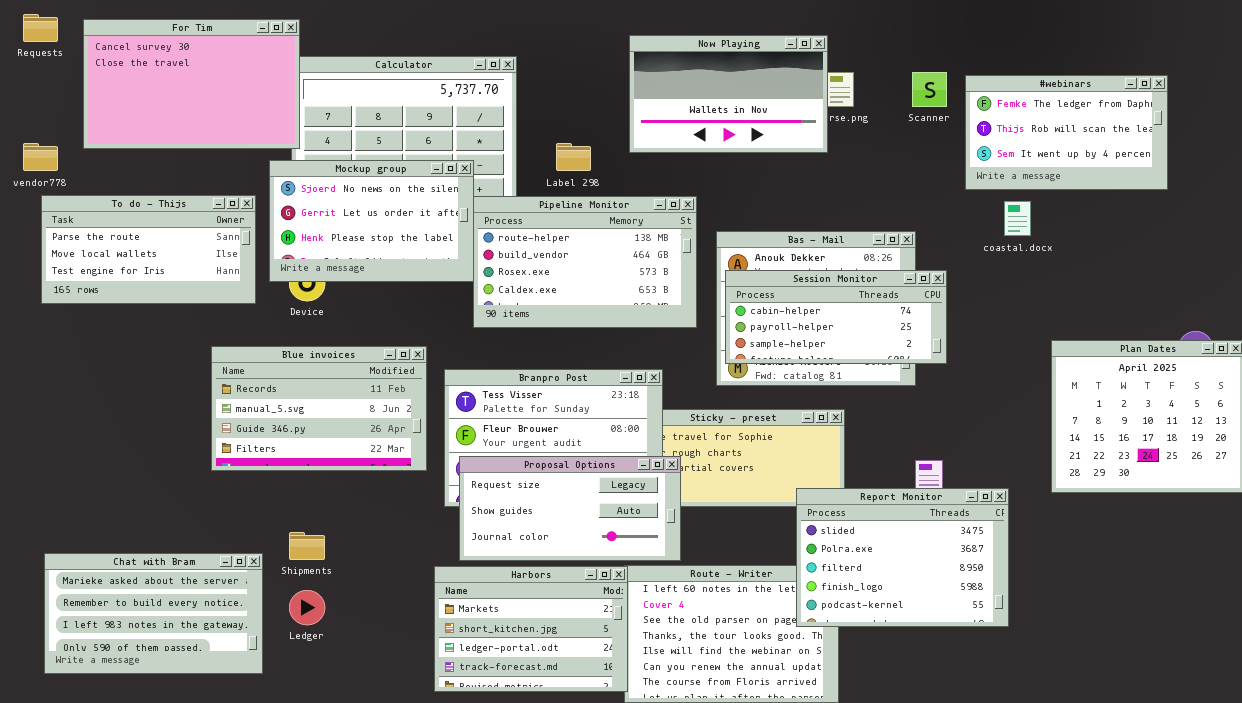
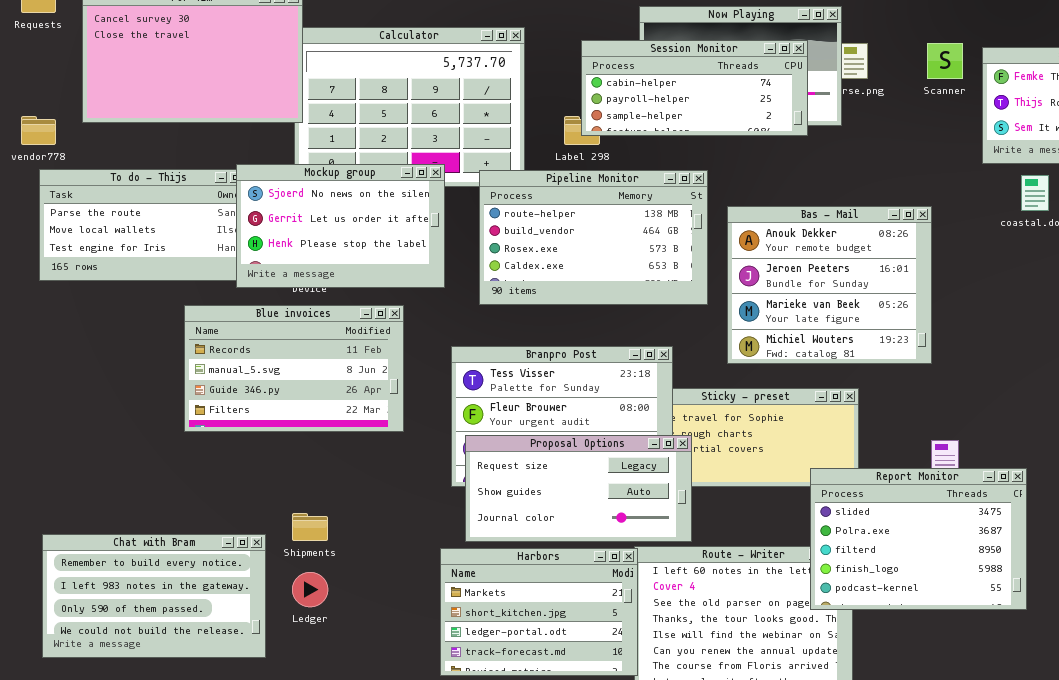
Mockup group: [269,160,474,282] -> [236,164,445,288], moved
Session Monitor: [725,270,947,364] -> [581,40,808,136], moved
Blue invoices: [211,346,427,471] -> [184,305,404,432], moved
Chat with Bram: [44,553,263,674] -> [42,534,266,658], scrolled down 1 row

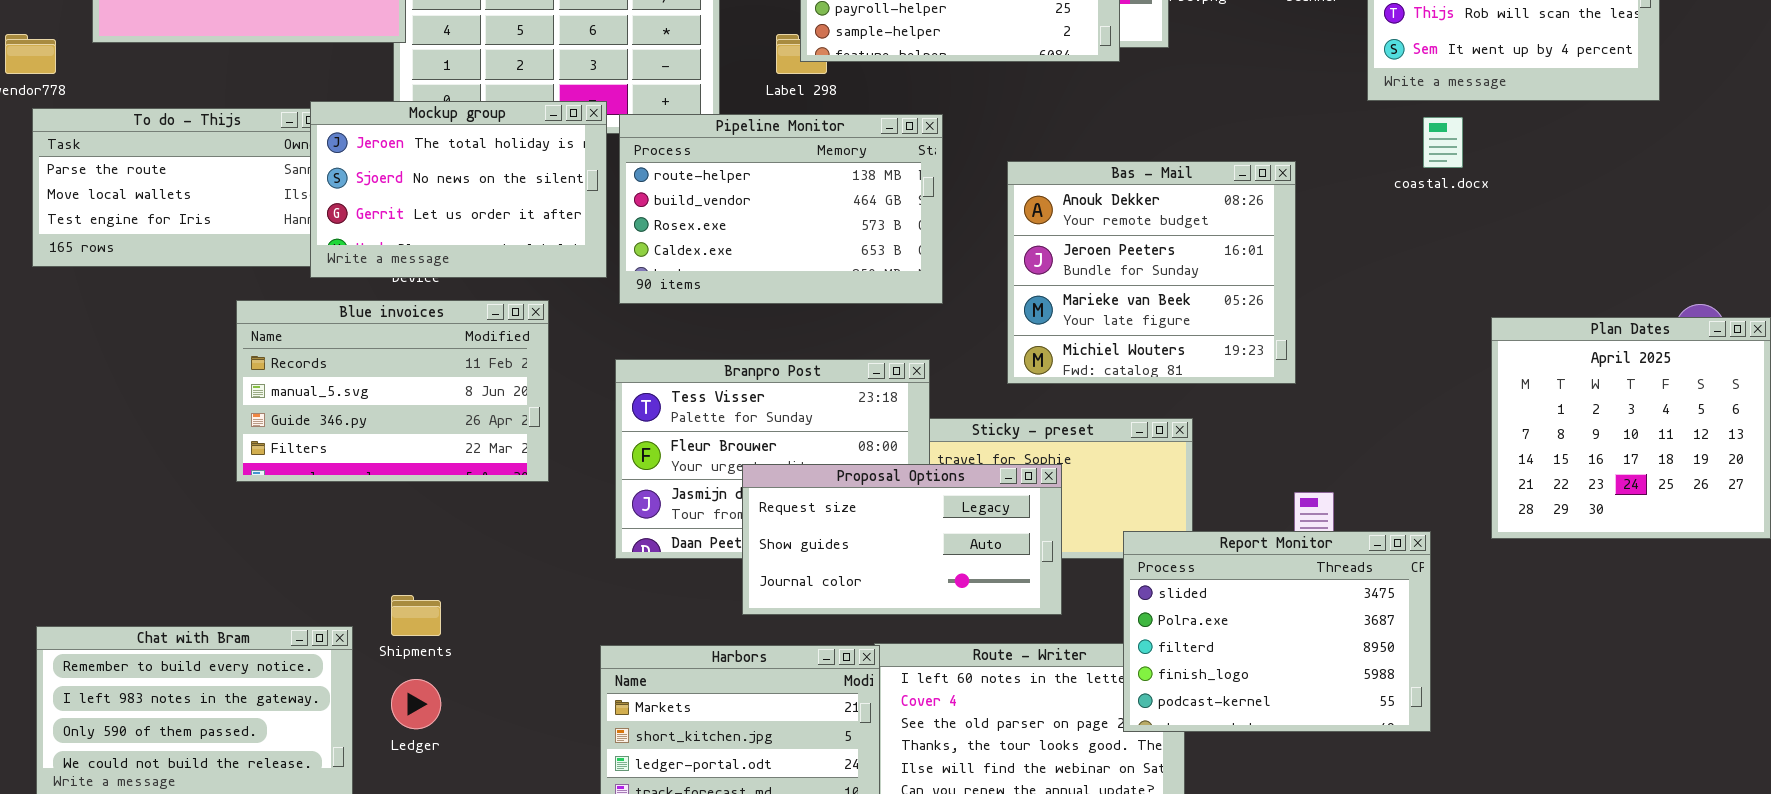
Mockup group: [236,164,445,288] -> [310,101,607,278], scrolled up 1 row
Pipeline Monitor: [479,170,708,305] -> [619,114,943,304], moved
Proposal Options: [465,435,692,542] -> [742,464,1062,615], moved

